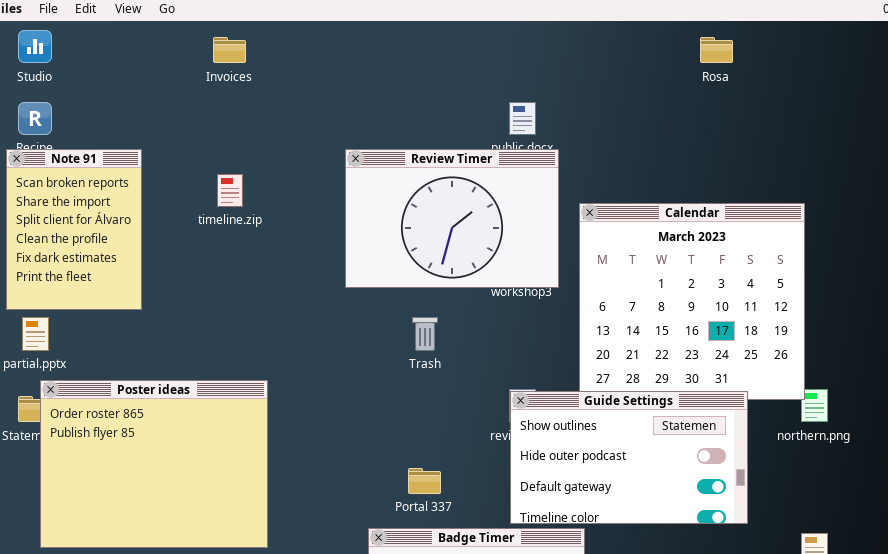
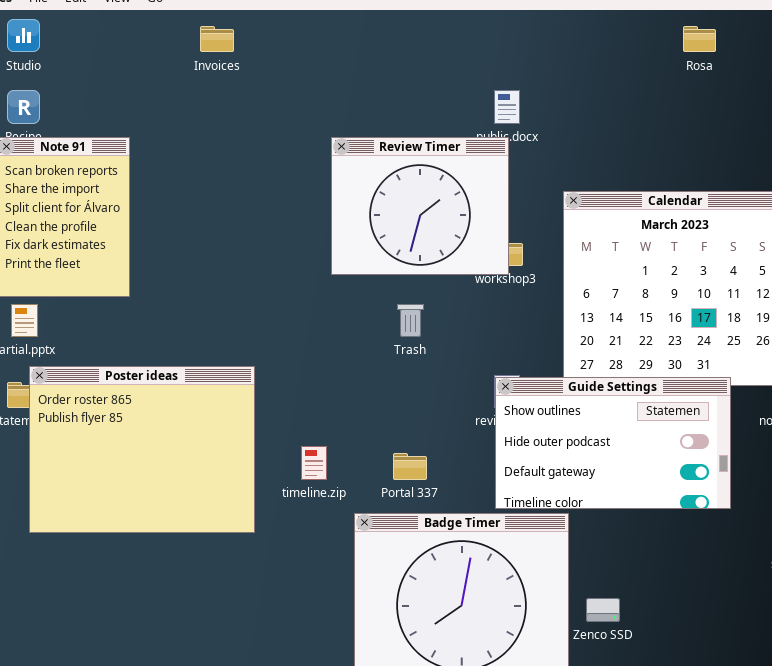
Review Timer: [345,149,559,288] -> [331,137,509,275], resized
timeline.zip: [217,174,243,207] -> [301,446,327,480], moved

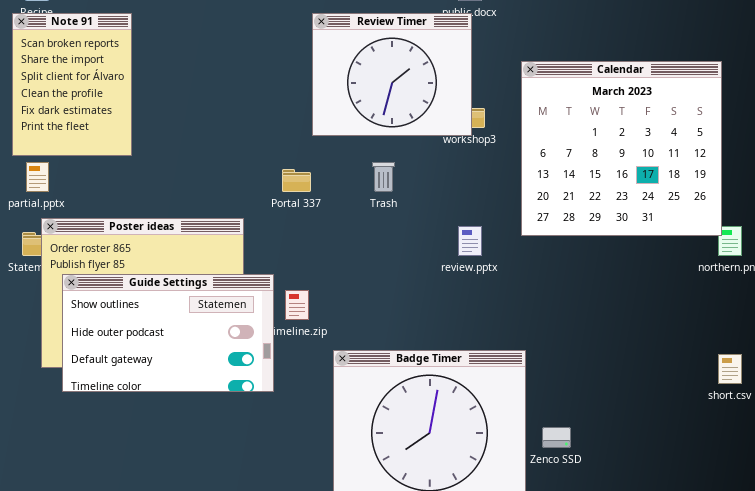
Guide Settings: [495,377,731,509] -> [62,274,274,392], moved
Portal 337: [393,453,427,480] -> [282,169,311,192], moved

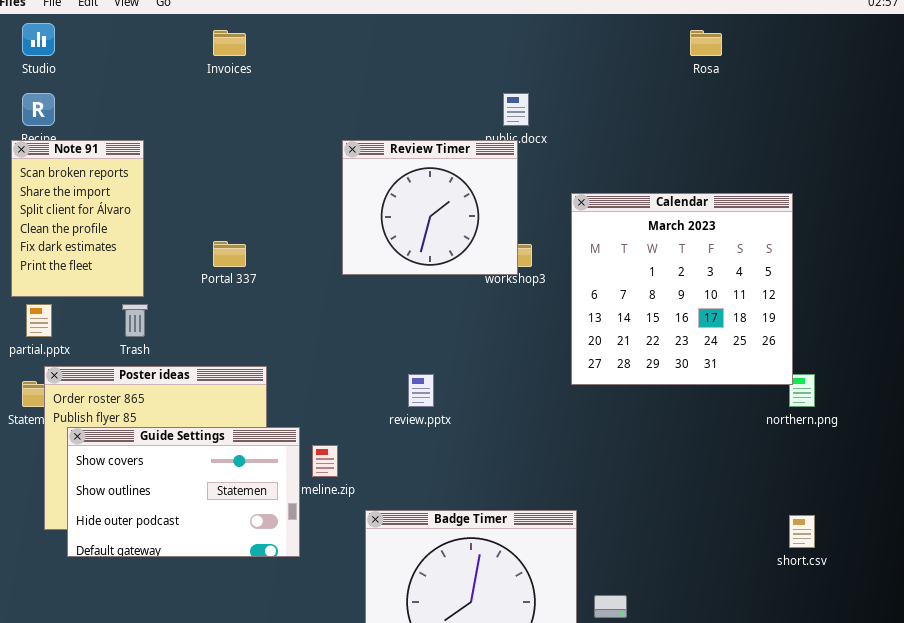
Trash: [372,162,395,192] -> [122,304,148,337], moved
Portal 337: [282,169,311,192] -> [213,241,246,267], moved
review.pptx: [458,226,482,256] -> [408,374,434,407], moved
Guide Settings: [62,274,274,392] -> [67,427,300,557], scrolled up 1 row

